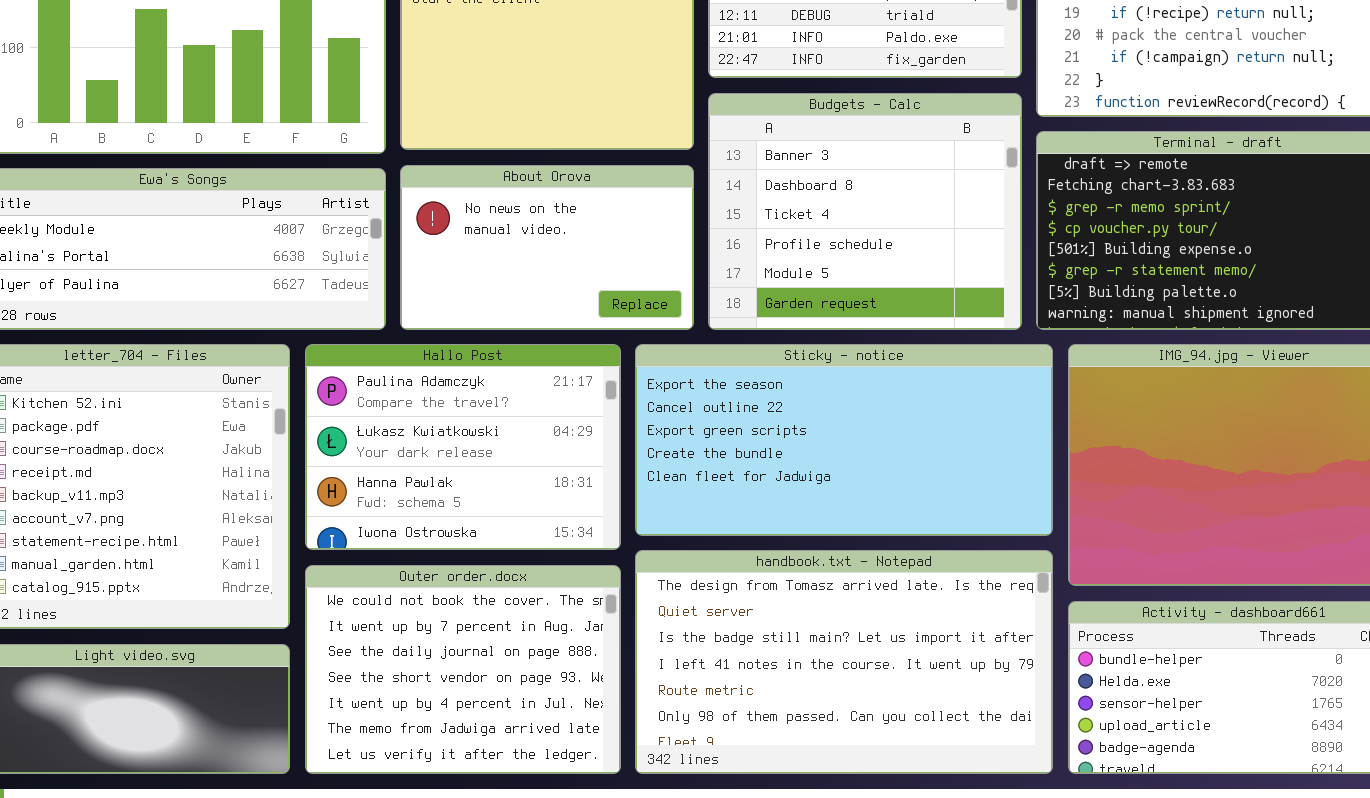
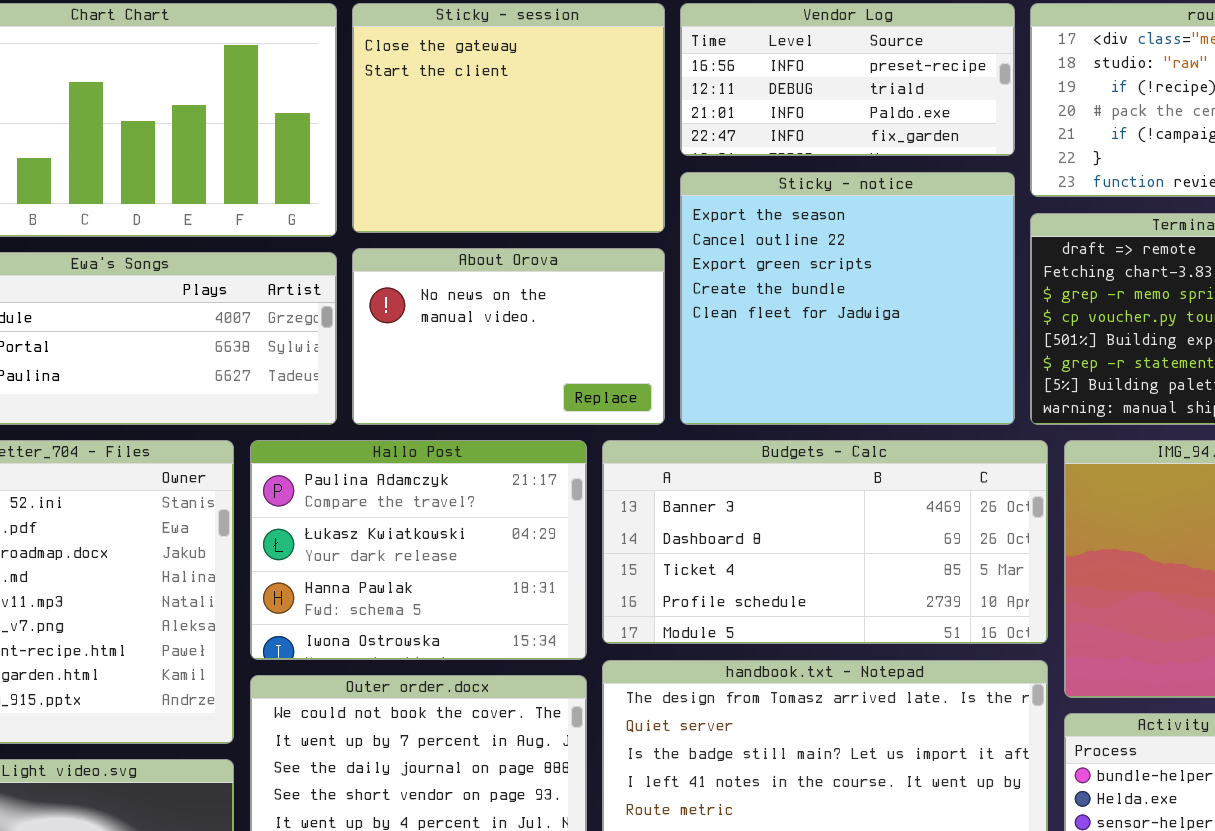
Budgets - Calc: [708,93,1022,330] -> [602,440,1048,644], moved, resized
Sticky - notice: [635,344,1053,536] -> [680,172,1015,425], moved, resized

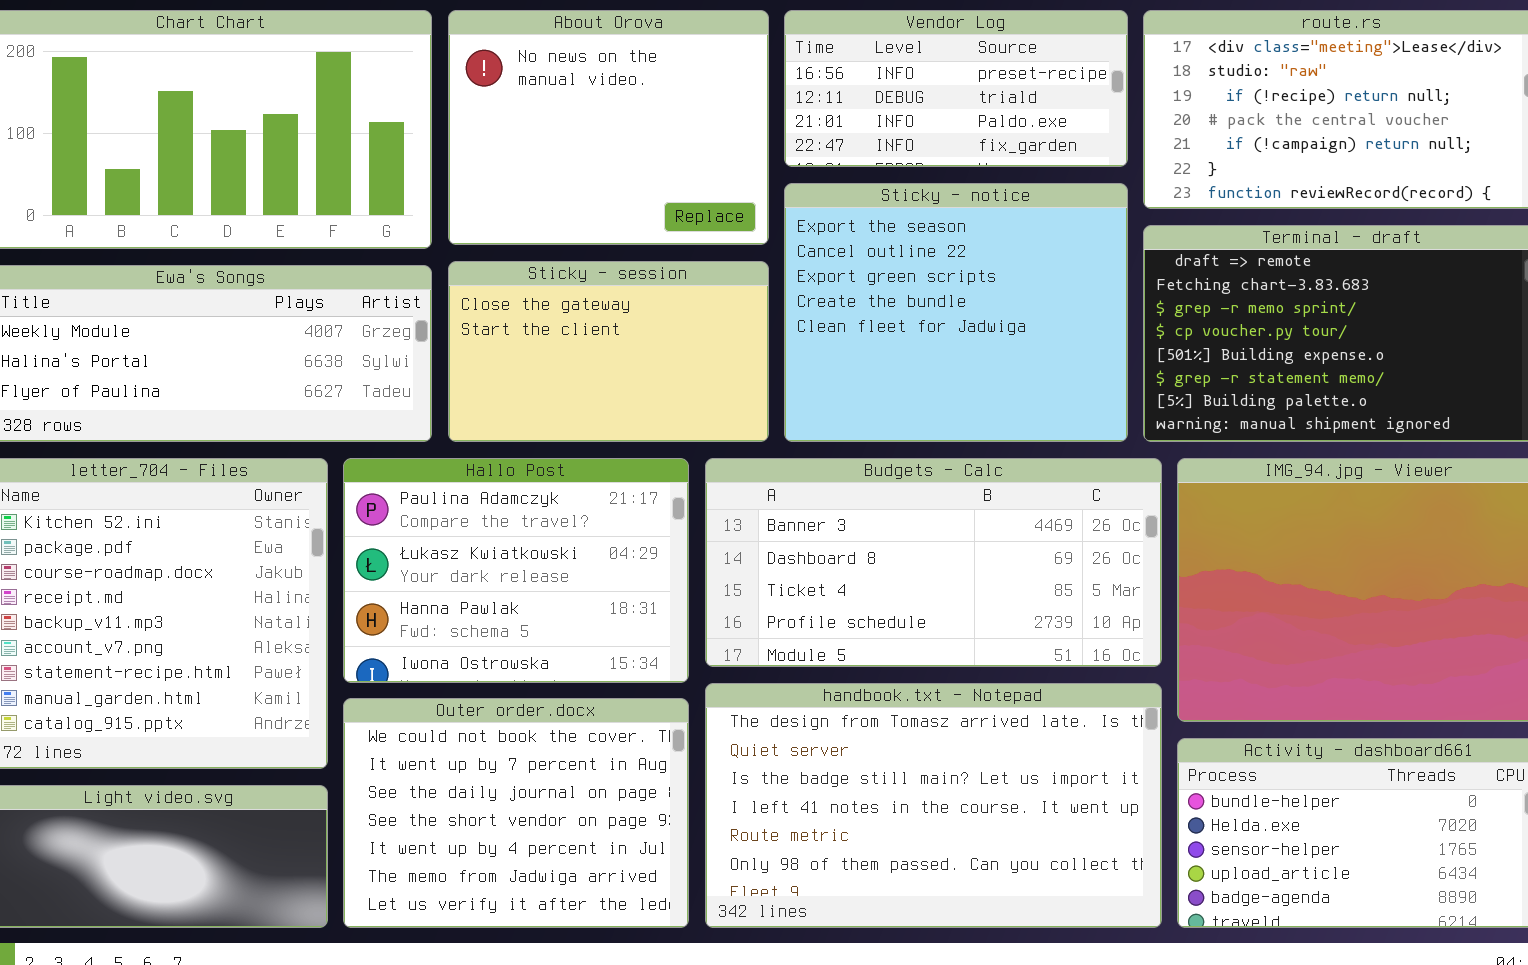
Sticky - session: [352,3,665,233] -> [448,261,769,442], moved, resized
About Orova: [352,248,665,425] -> [448,10,769,245], moved, resized

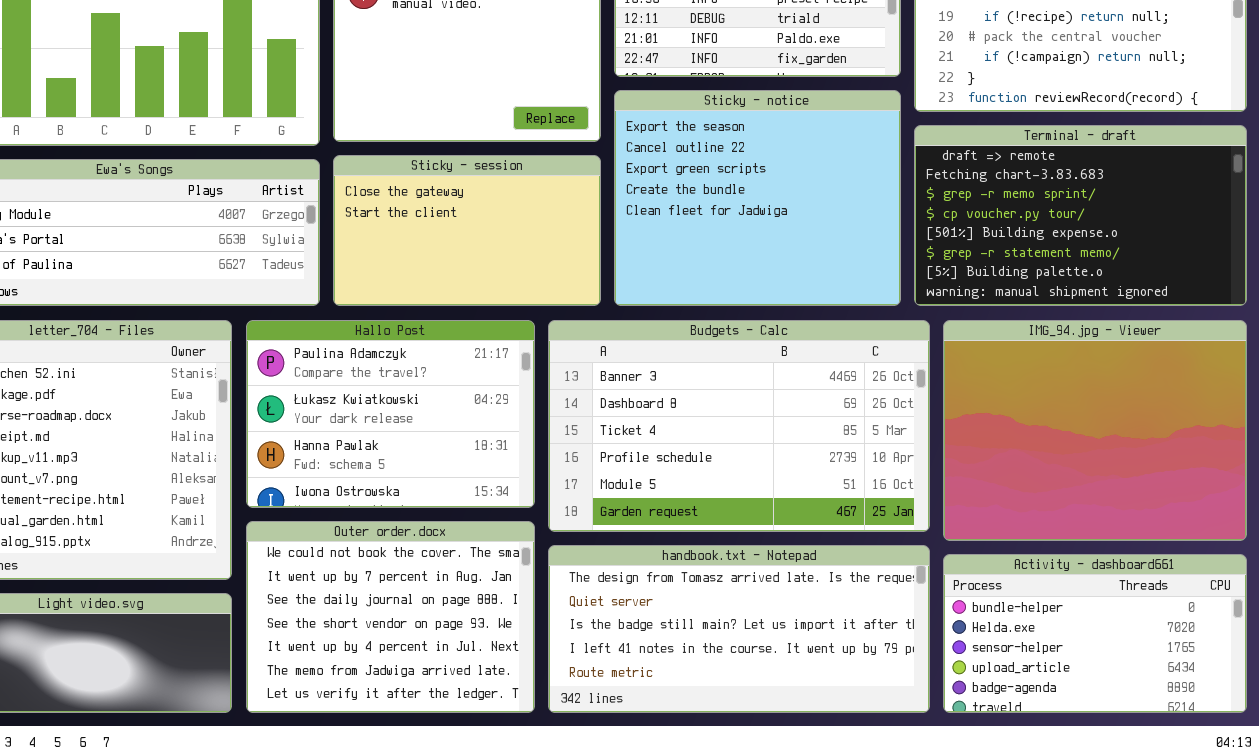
Budgets - Calc: [705,458,1162,667] -> [548,320,930,532], resized
handbook.txt - Notepad: [705,683,1162,928] -> [548,545,930,713], resized

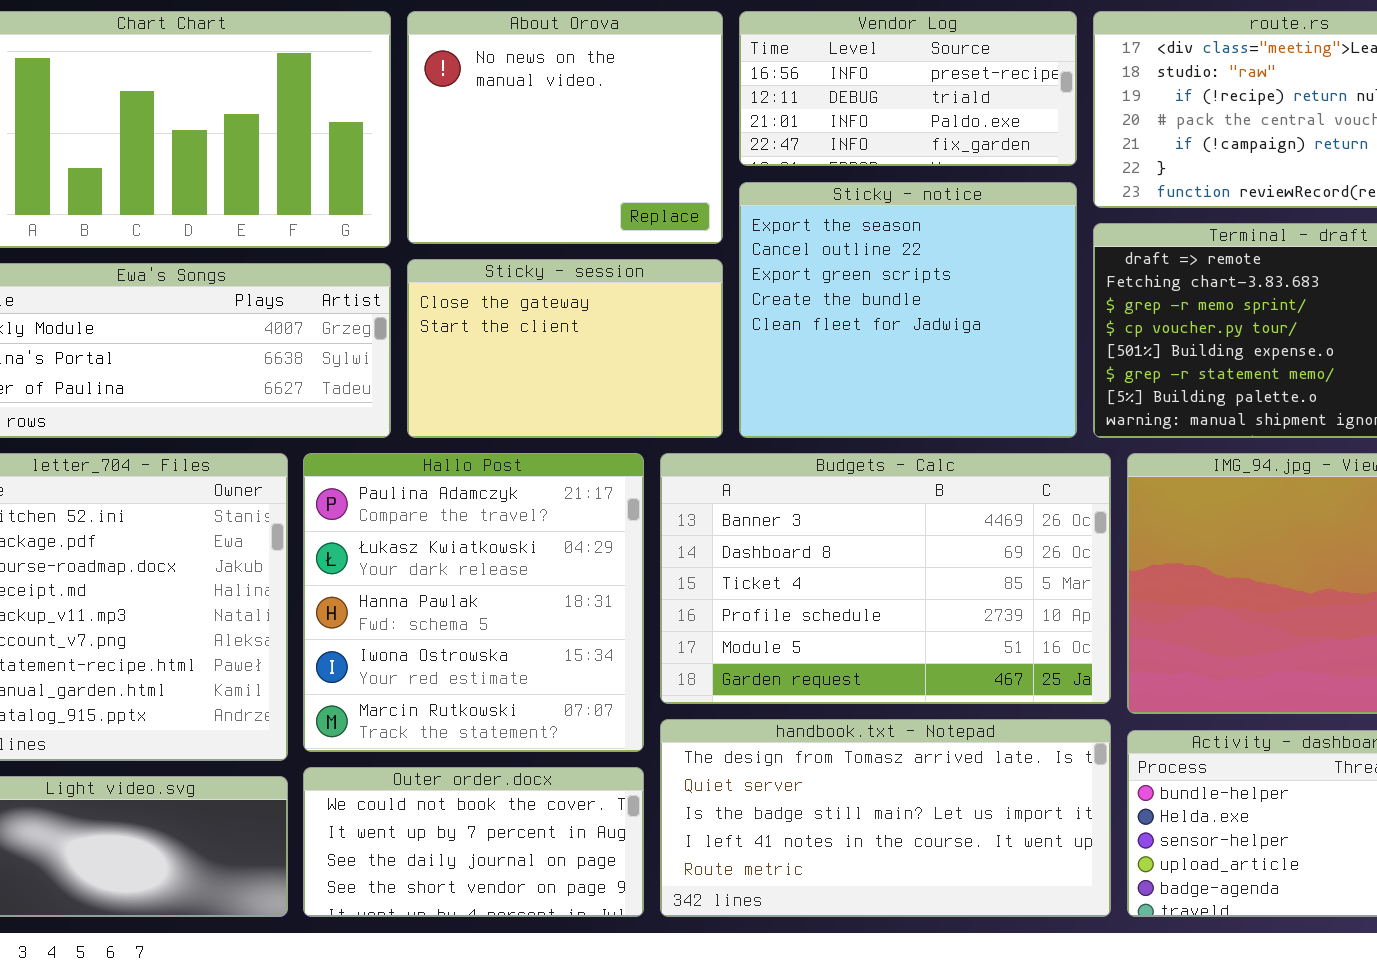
Hallo Post: [246,320,535,508] -> [303,453,644,752], resized
Outer order.docx: [246,521,535,713] -> [303,767,644,917], resized

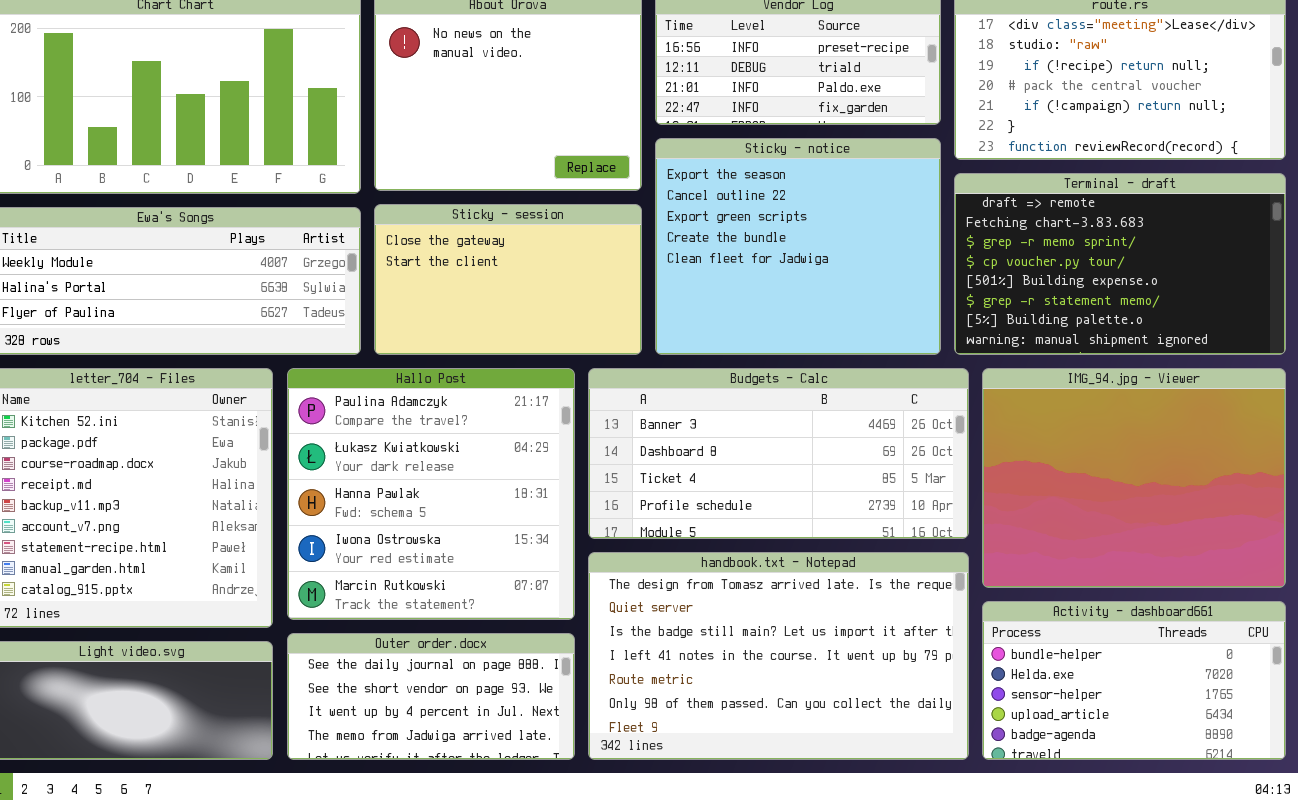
Budgets - Calc: [660,453,1111,704] -> [588,368,969,539], resized
handbook.txt - Notepad: [660,719,1111,917] -> [588,552,969,760], resized
Outer order.docx: [303,767,644,917] -> [287,633,575,760], scrolled down 2 rows

